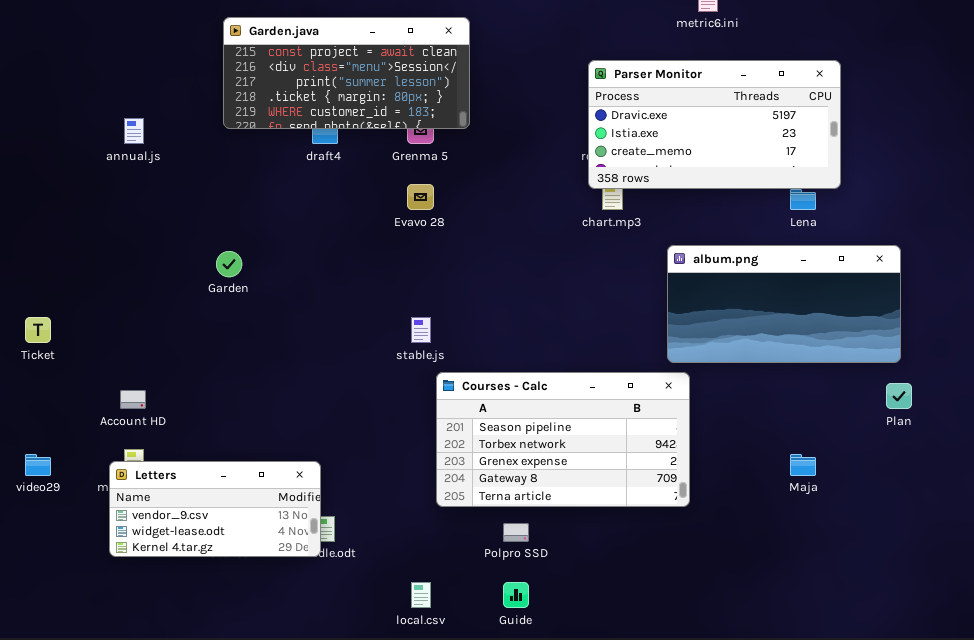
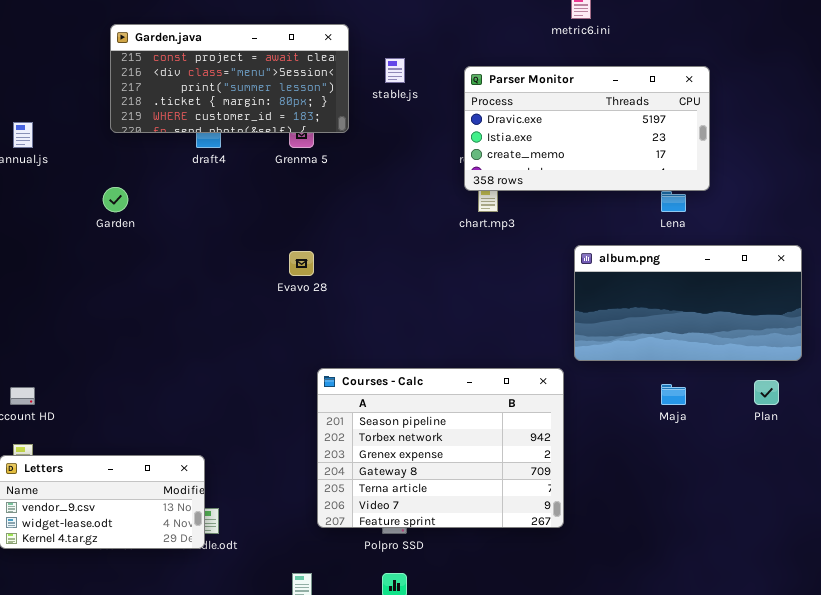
Evavo 28: [407,184,434,210] -> [289,251,314,276], moved
album.png: [667,245,901,363] -> [574,245,802,361], moved
Garden: [216,251,242,277] -> [103,187,128,212], moved
stable.js: [411,317,431,343] -> [385,58,405,83], moved
Courses - Calc: [436,372,690,507] -> [317,368,564,528], resized
Maja: [790,454,816,476] -> [661,384,686,405], moved

